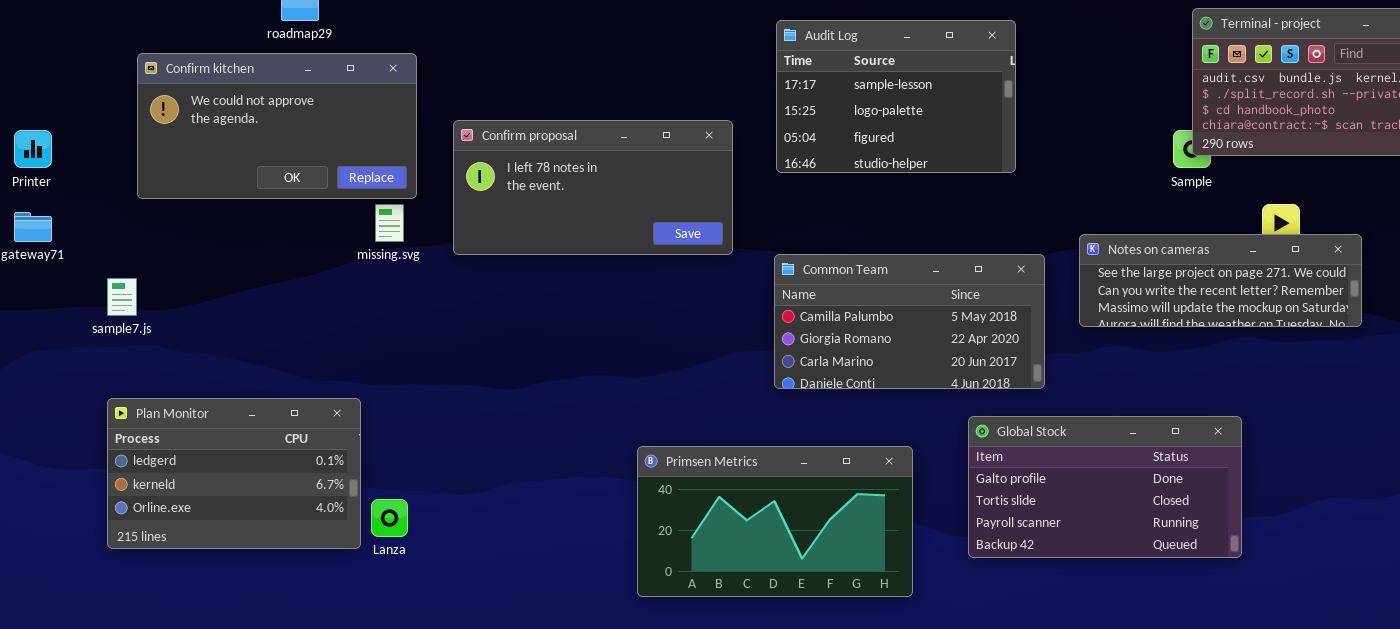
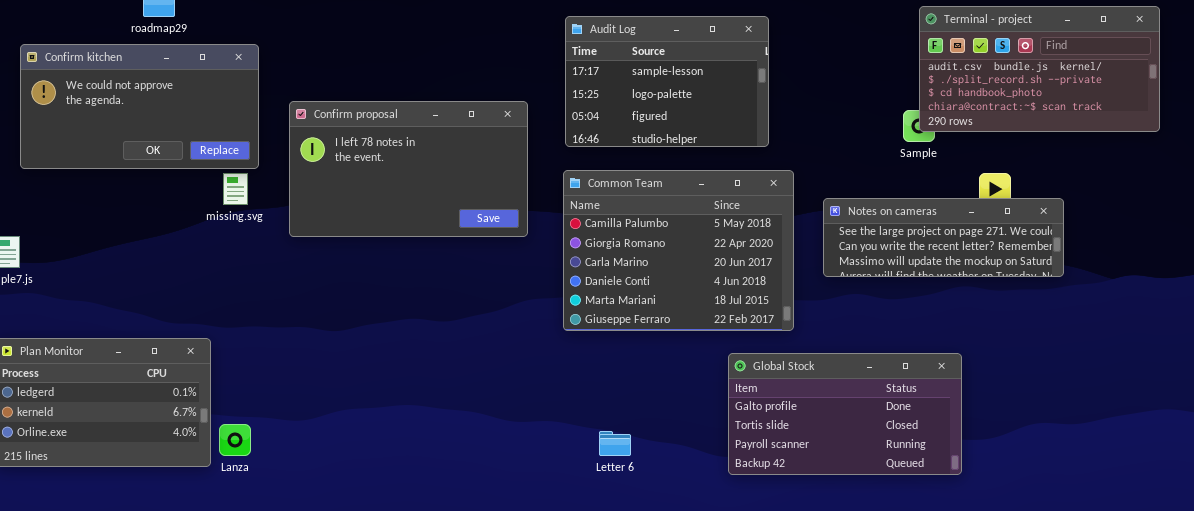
Confirm proposal: [453,120,733,255] -> [289,101,528,237], resized
Common Team: [774,254,1045,389] -> [563,170,794,331], resized
Primsen Metrics: [637,446,913,597] -> none, closed

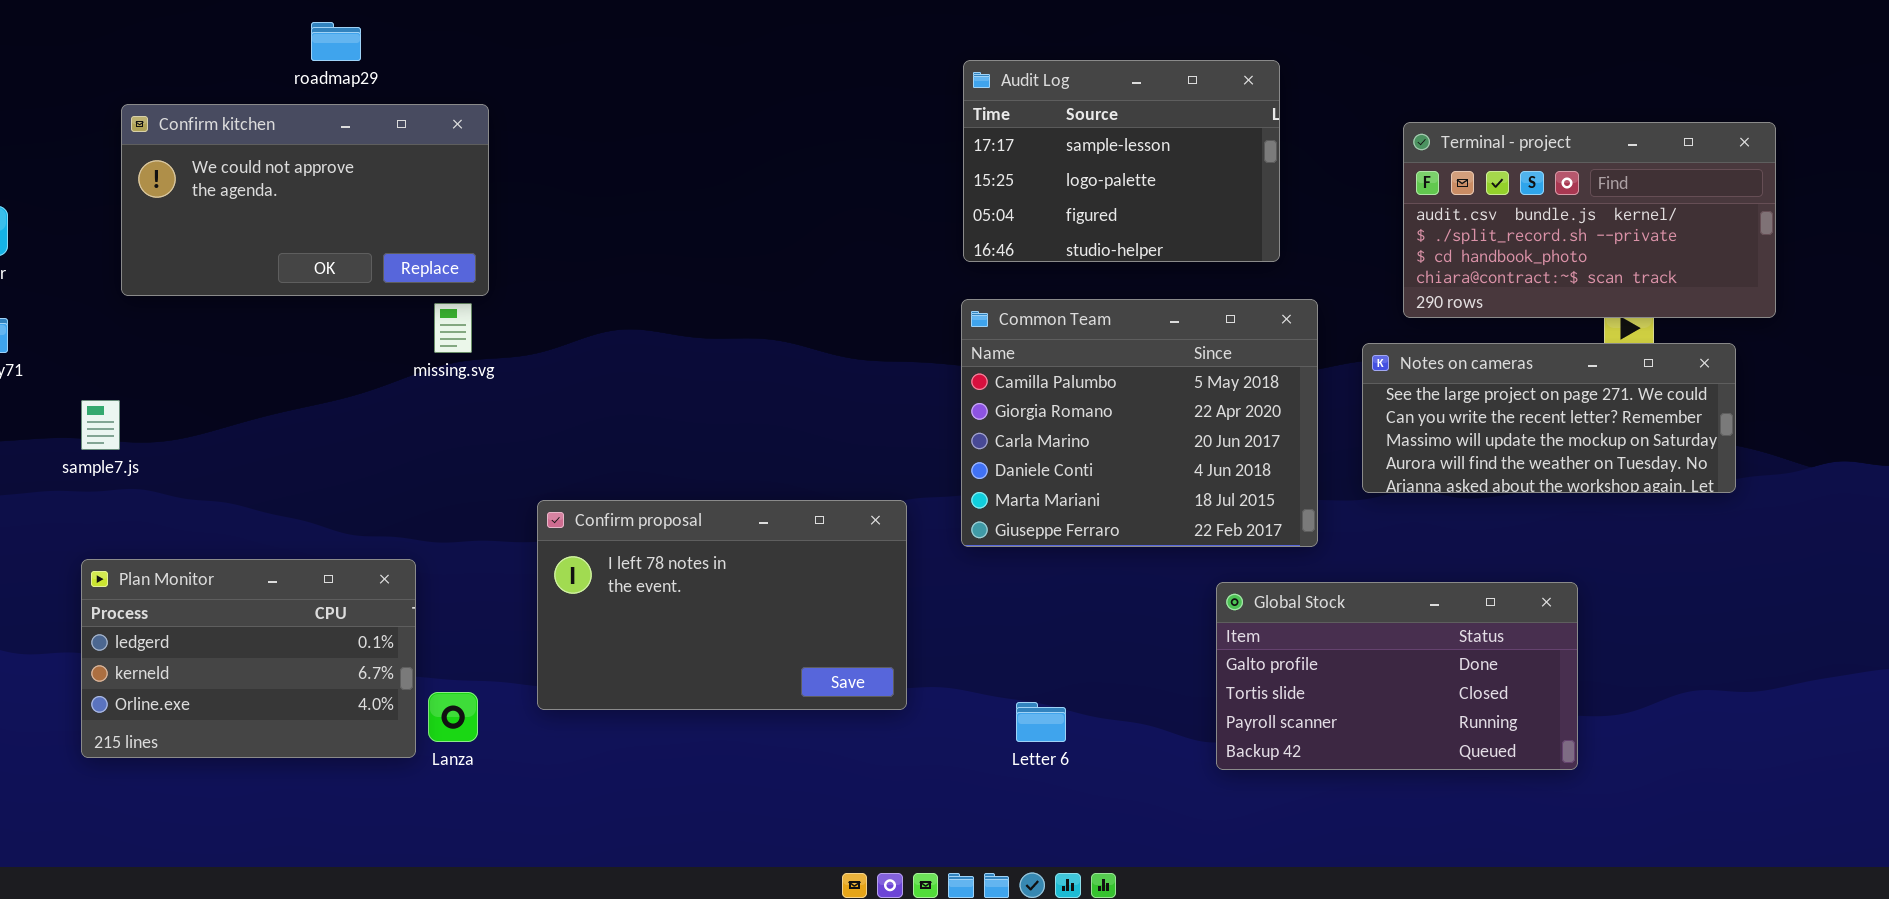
Terminal - project: [919,6,1160,132] -> [1403,122,1776,318], moved
Confirm proposal: [289,101,528,237] -> [537,500,907,710], moved
Notes on cameras: [823,198,1064,277] -> [1362,343,1736,493], resized

